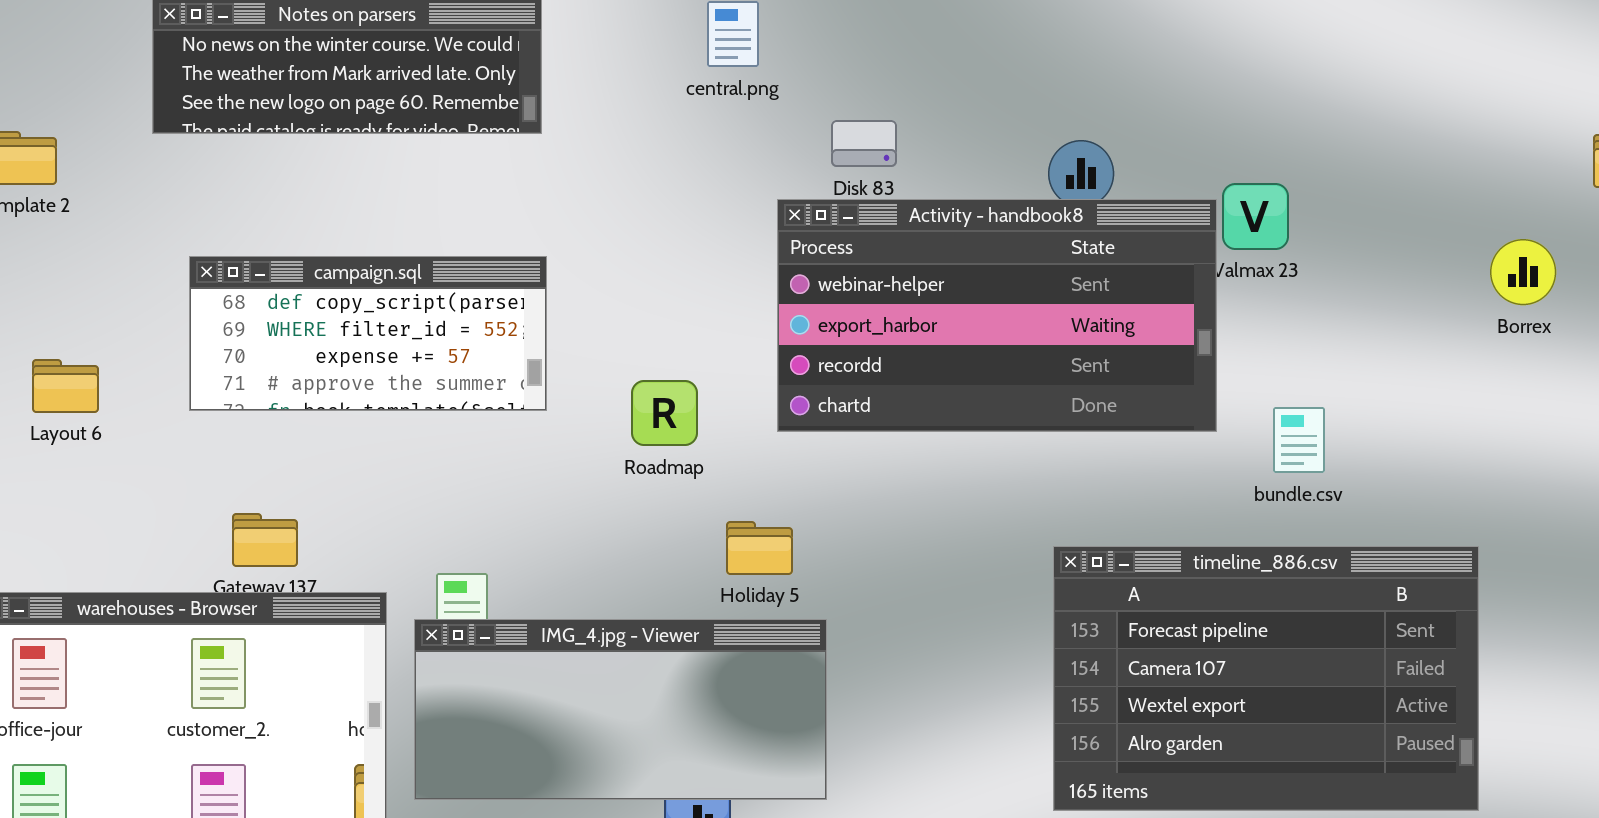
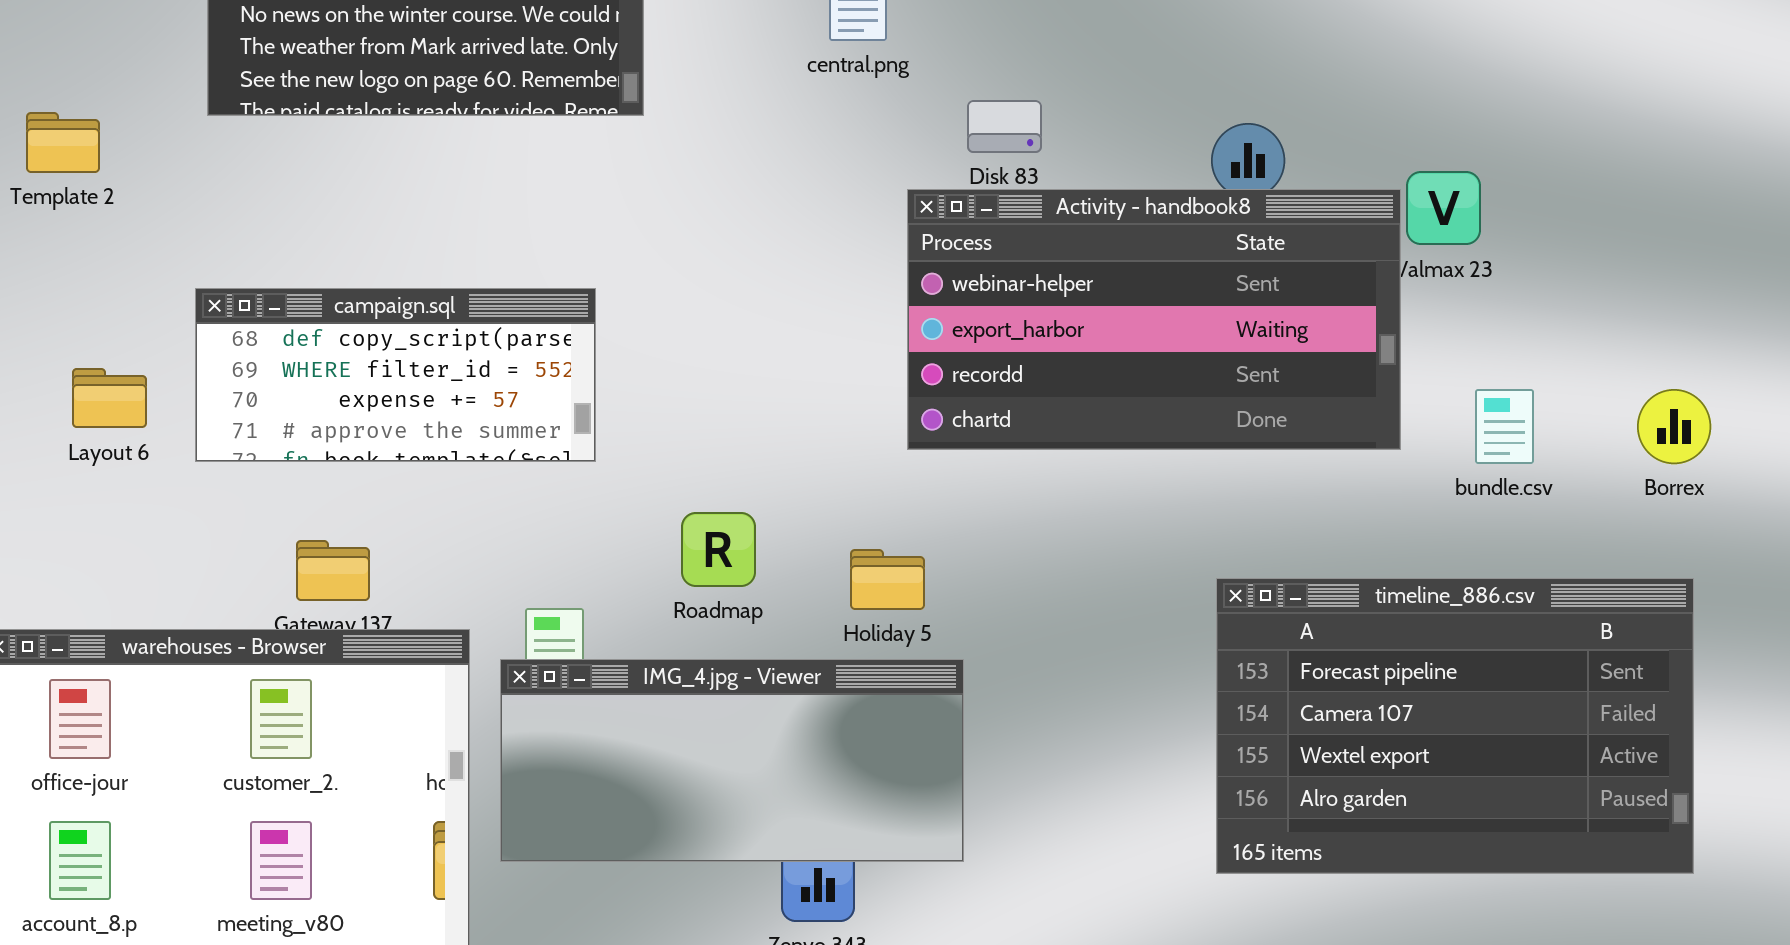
Borrex: [1490,239,1556,305] -> [1637,389,1711,464], moved
campaign.sql: [189,256,547,411] -> [195,288,596,462], moved
Roadmap: [631,380,698,446] -> [681,512,756,587], moved
bundle.csv: [1273,407,1325,473] -> [1475,389,1534,464], moved

